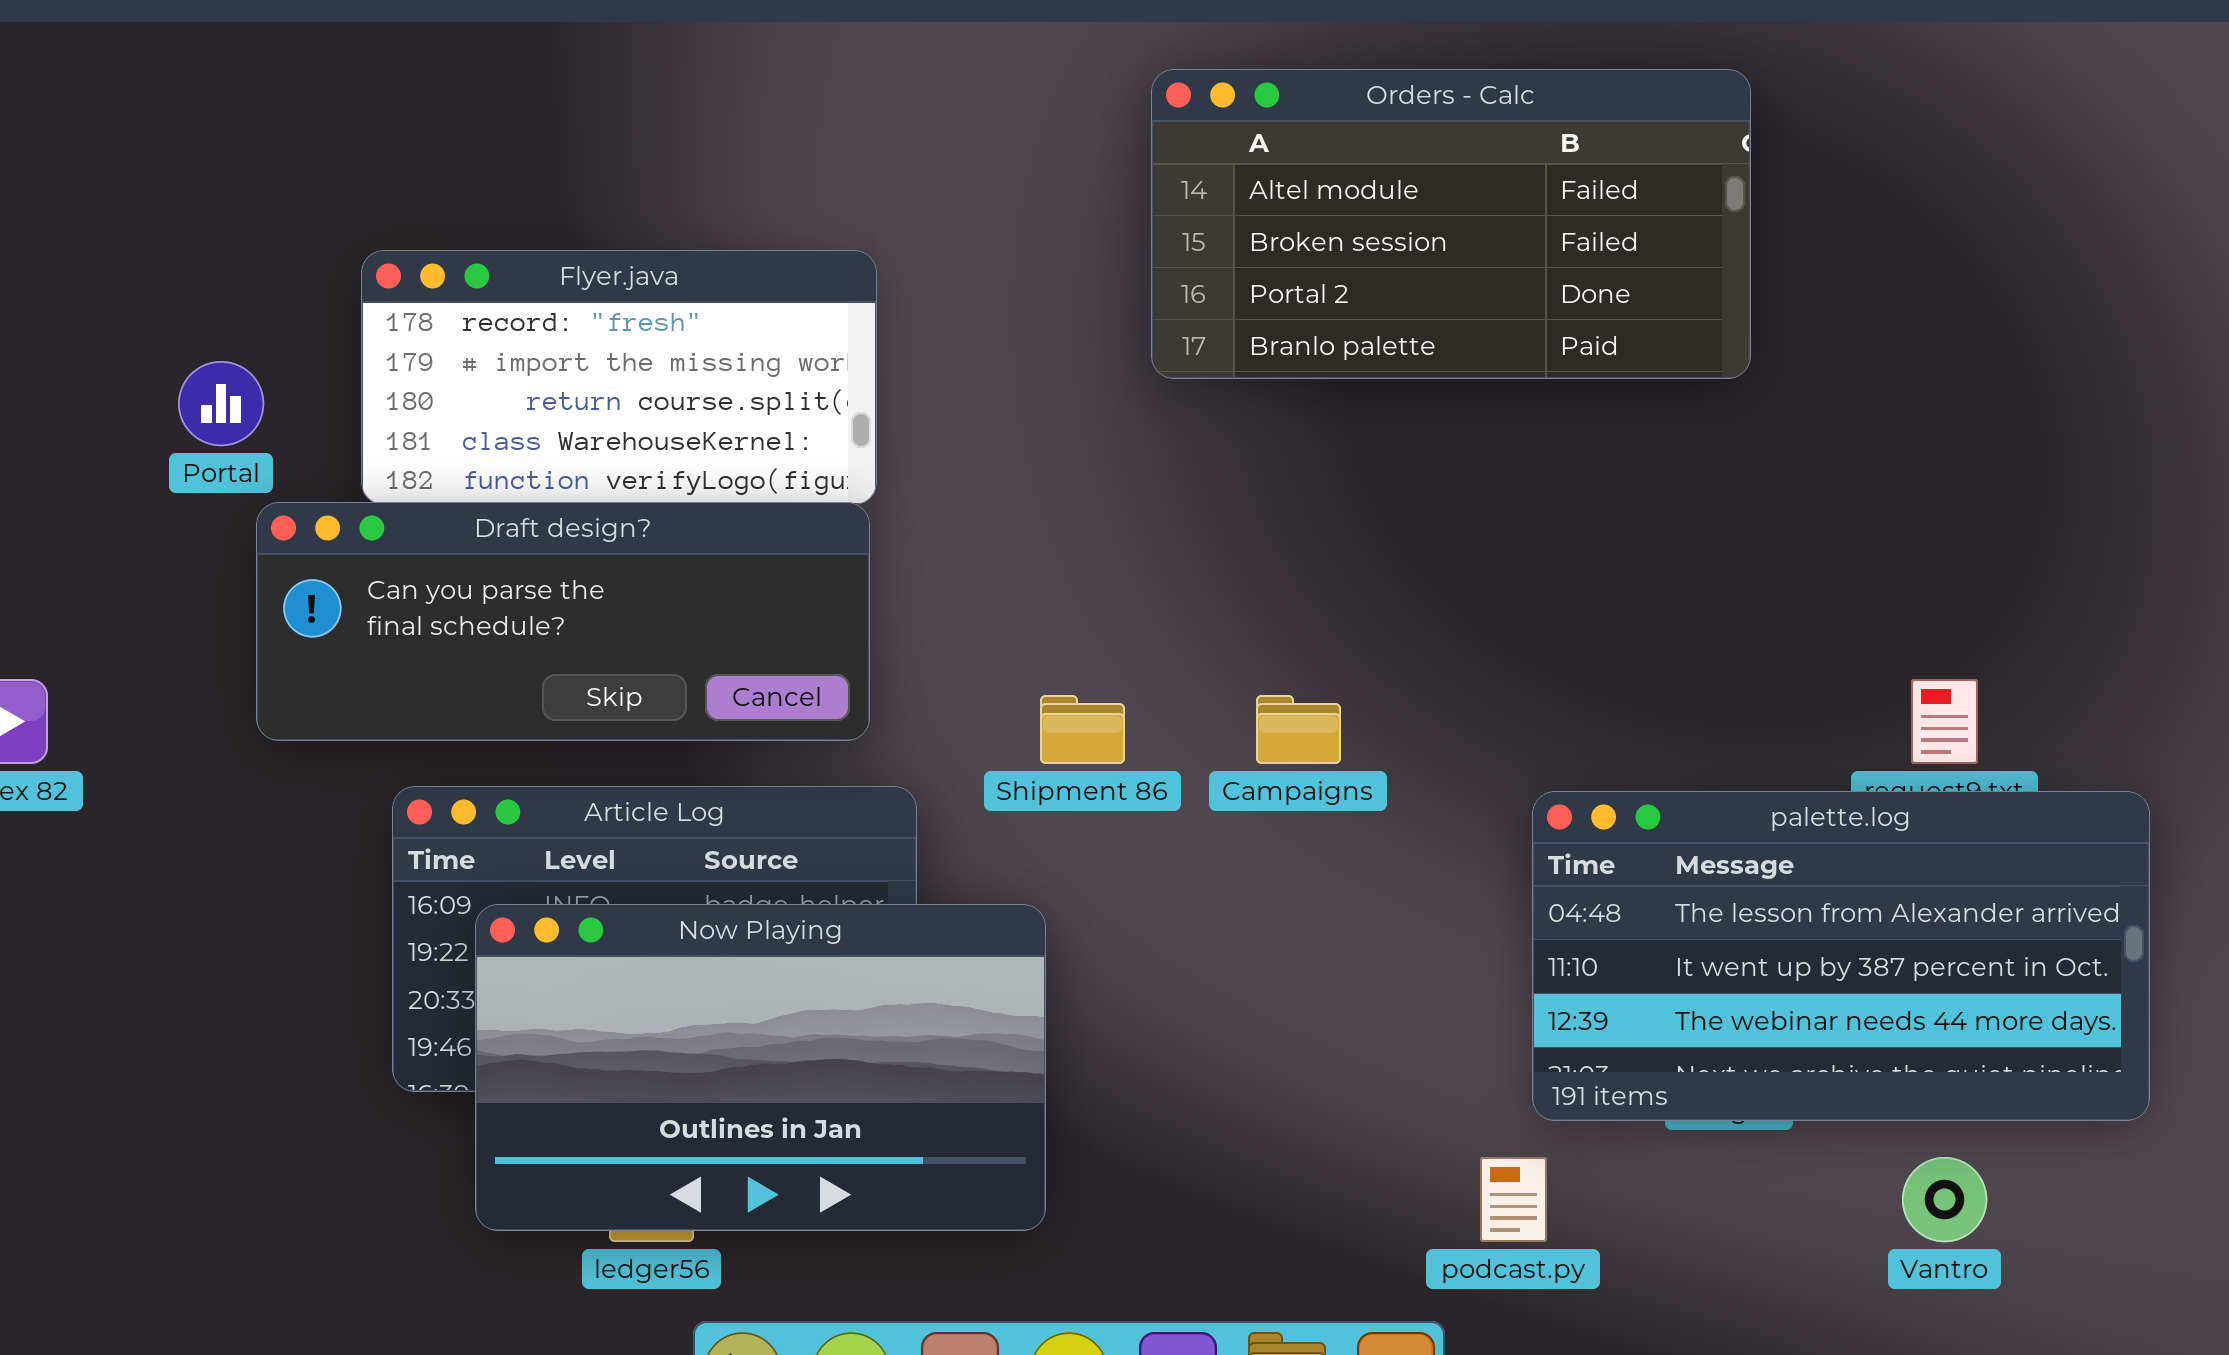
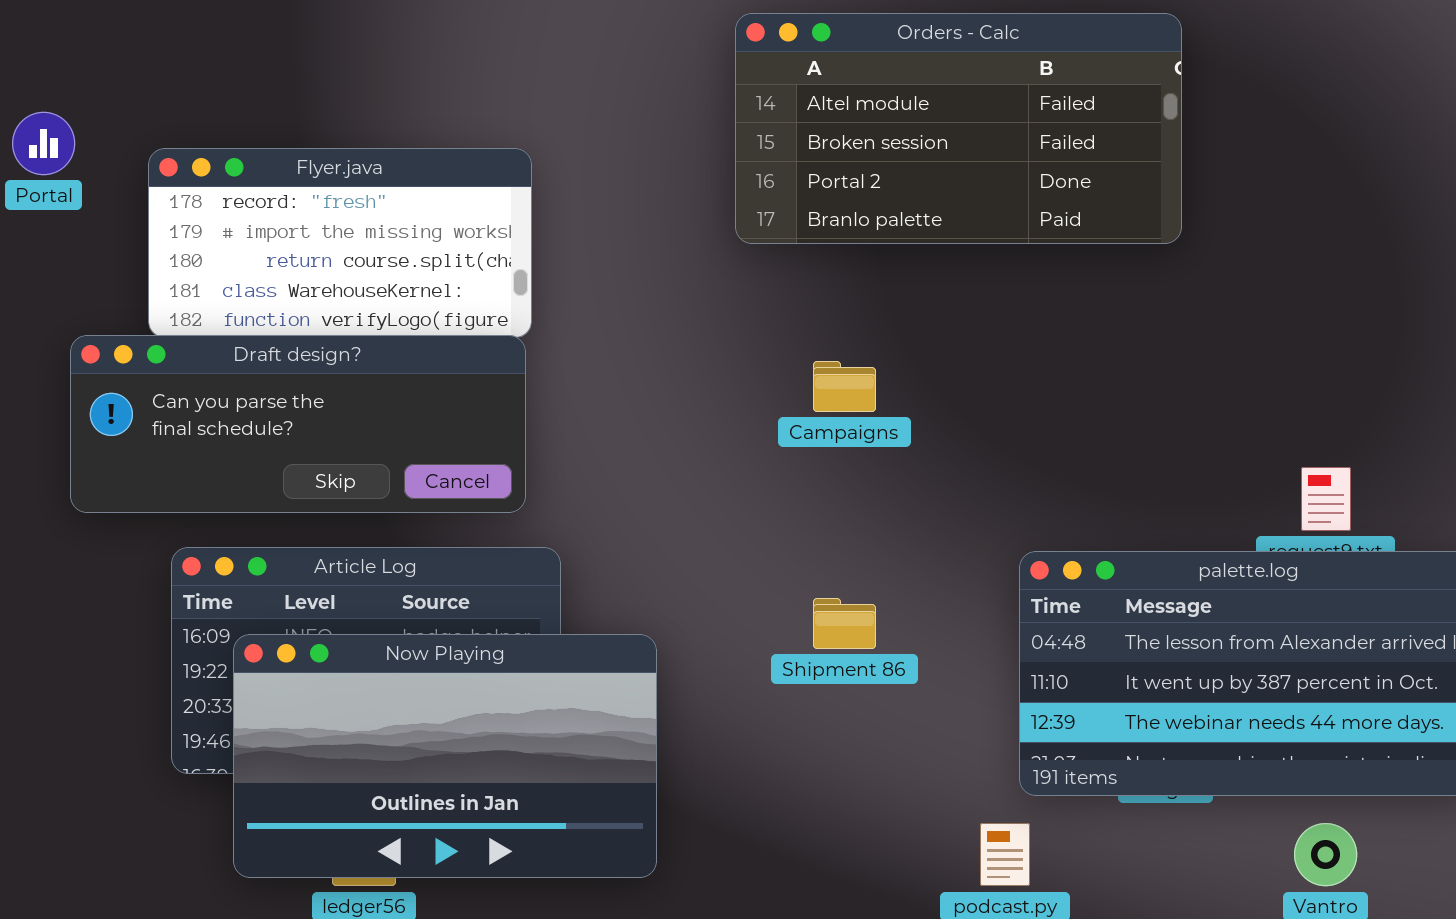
Portal: [178,361,264,446] -> [12,112,75,175], moved
Shipment 86: [1040,695,1125,764] -> [813,598,876,649], moved
Campaigns: [1256,695,1341,764] -> [813,361,876,412], moved

